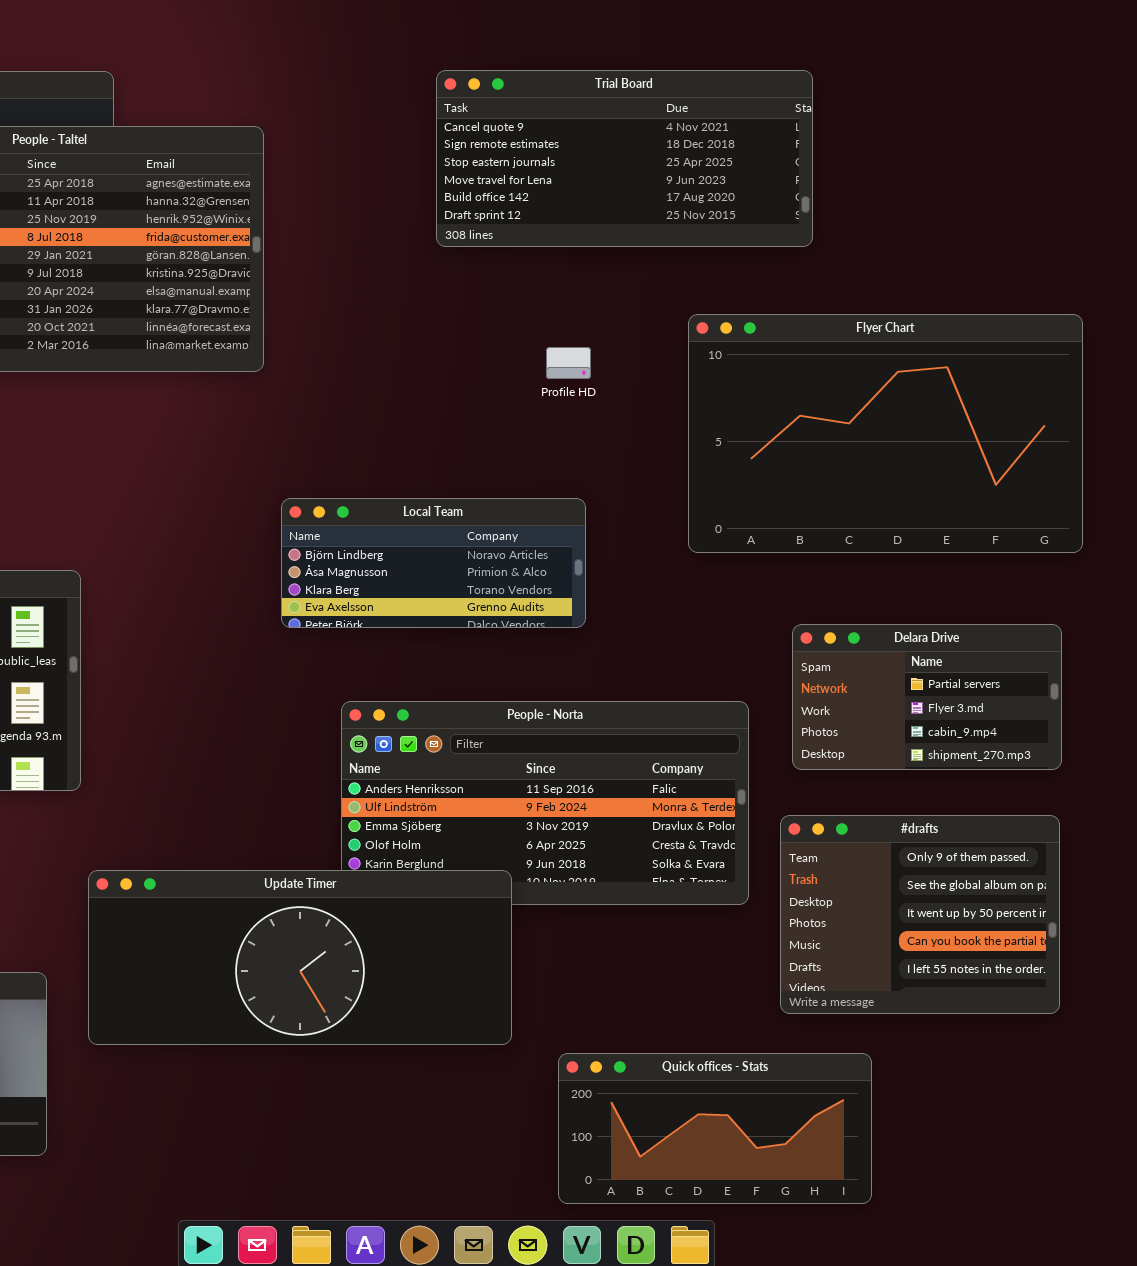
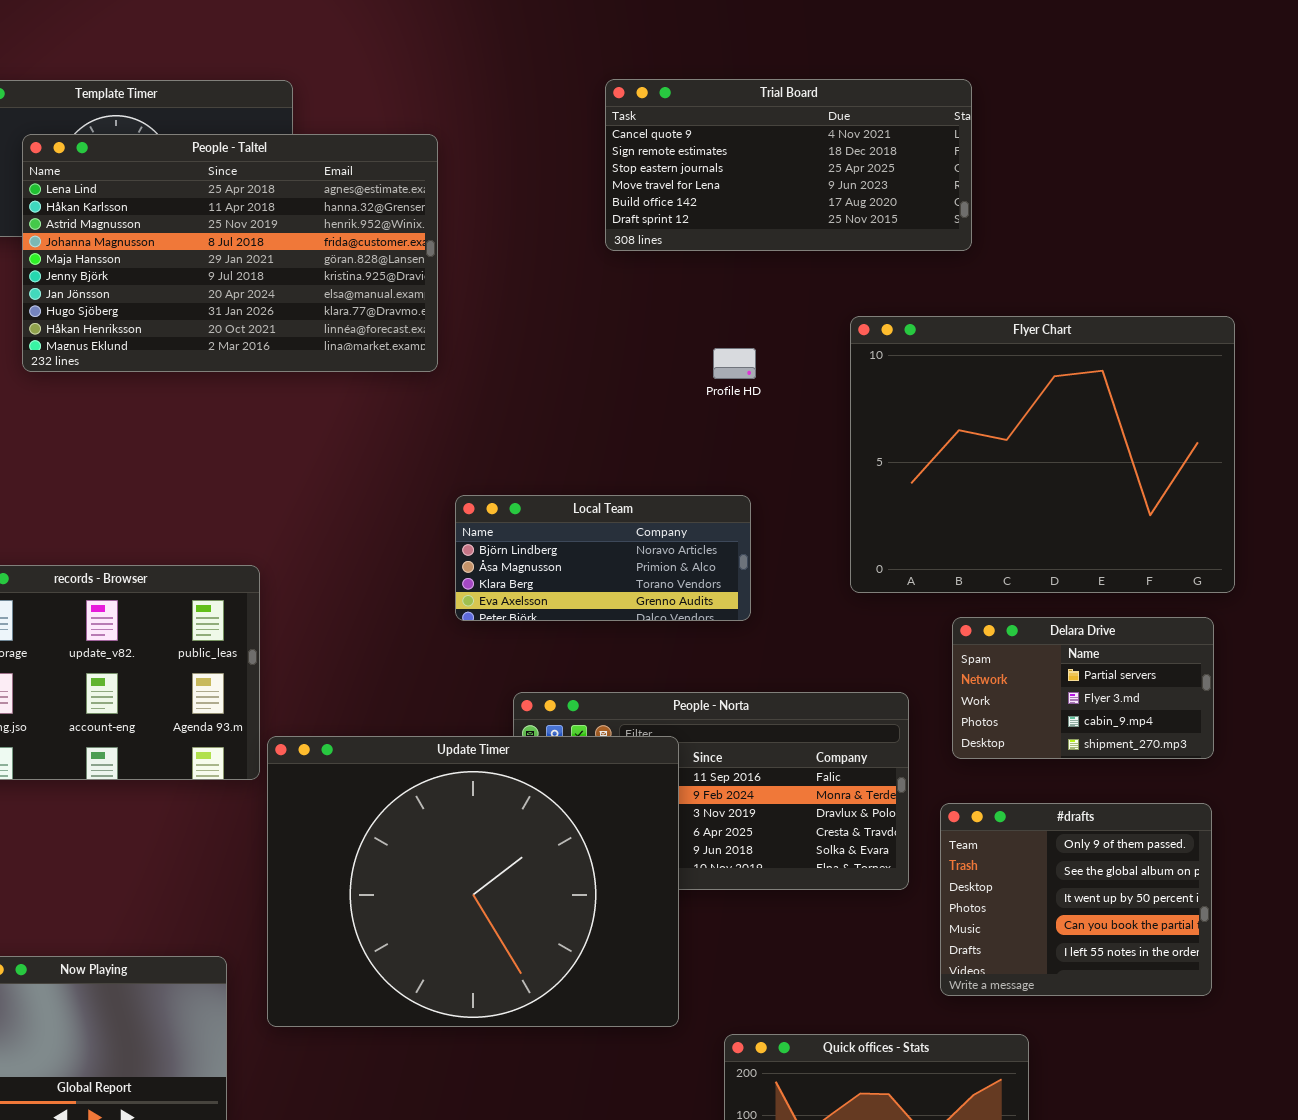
Flyer Chart: [688,314,1083,553] -> [850,316,1235,593], resized
Update Timer: [88,870,512,1045] -> [267,736,679,1027], resized

